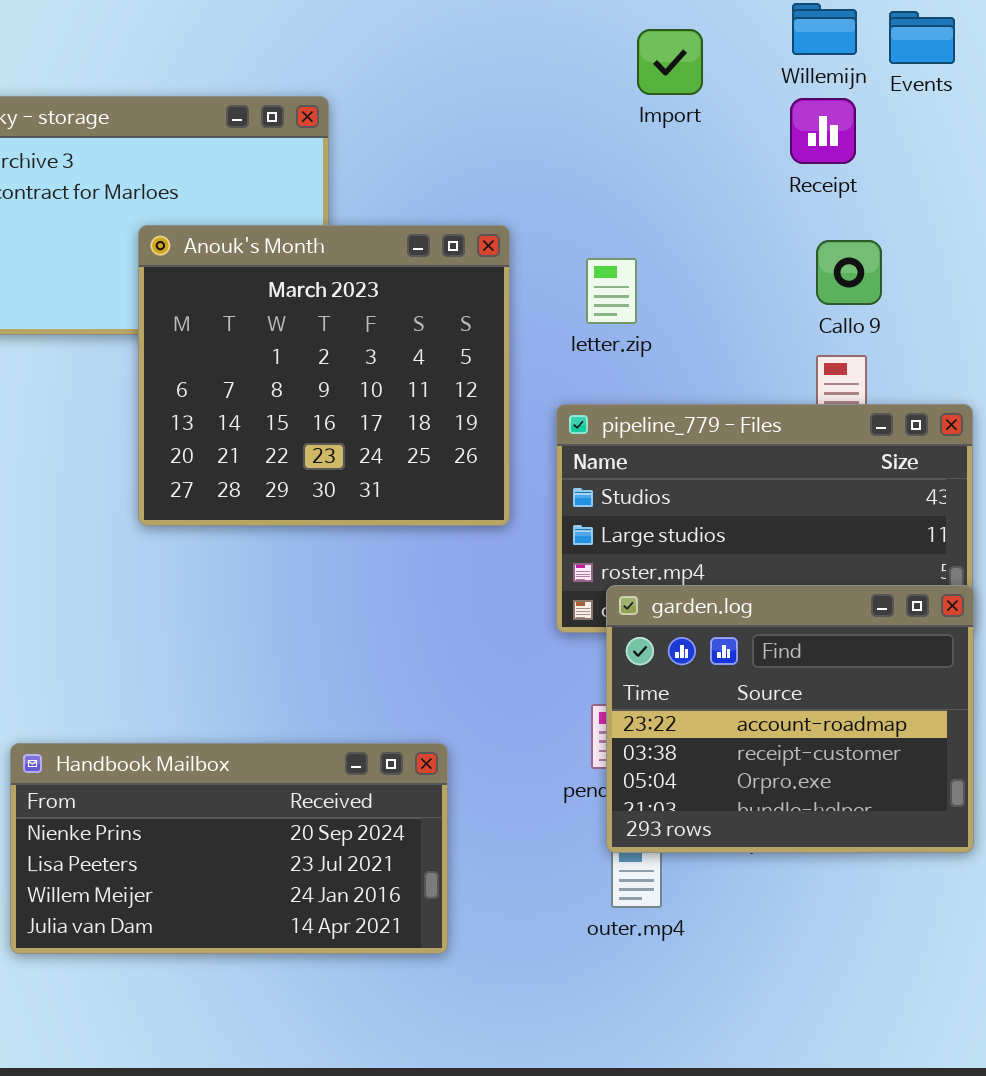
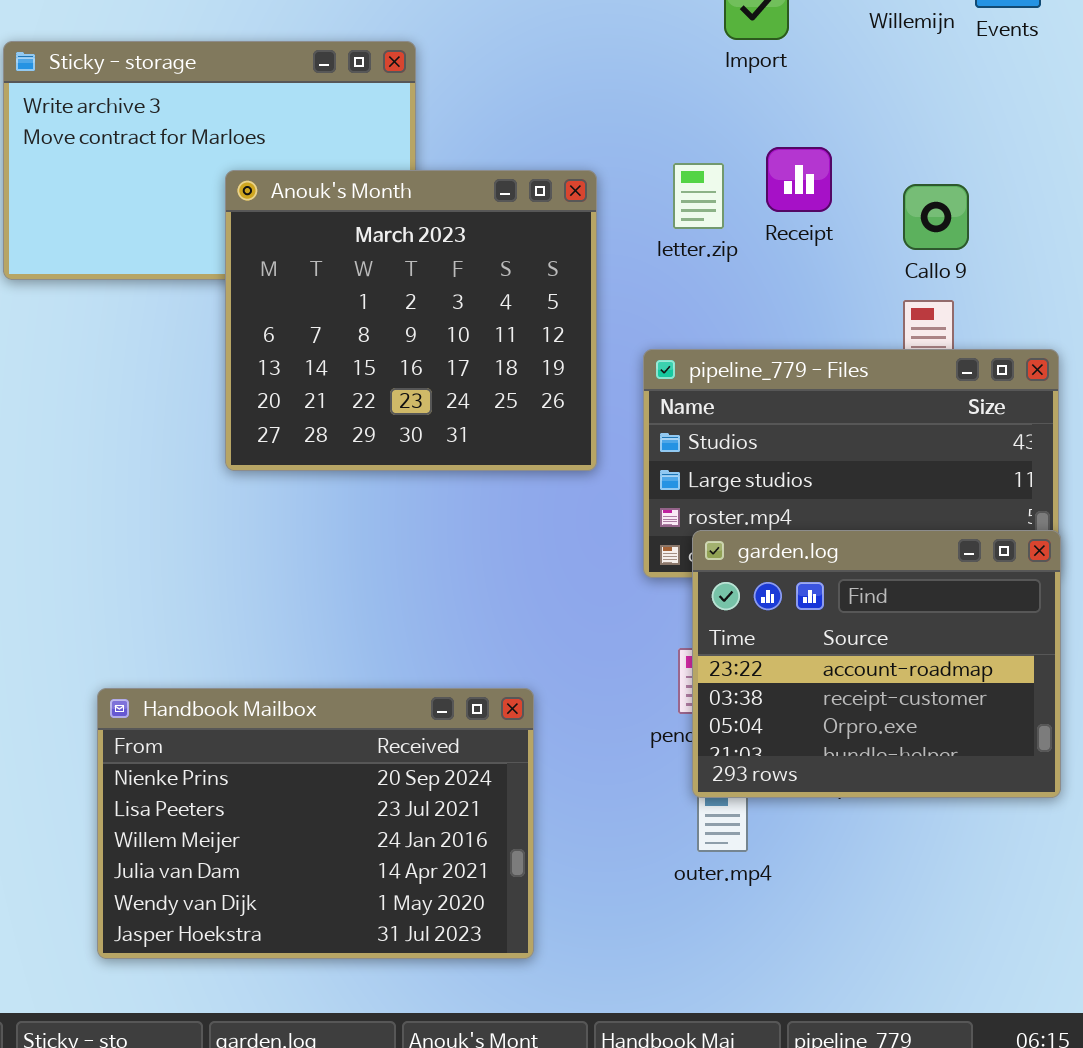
Receipt: [790,98,856,164] -> [766,147,832,212], moved
letter.zip: [586,258,637,324] -> [673,163,724,229], moved
Handbook Mailbox: [10,743,448,954] -> [97,688,534,959], resized

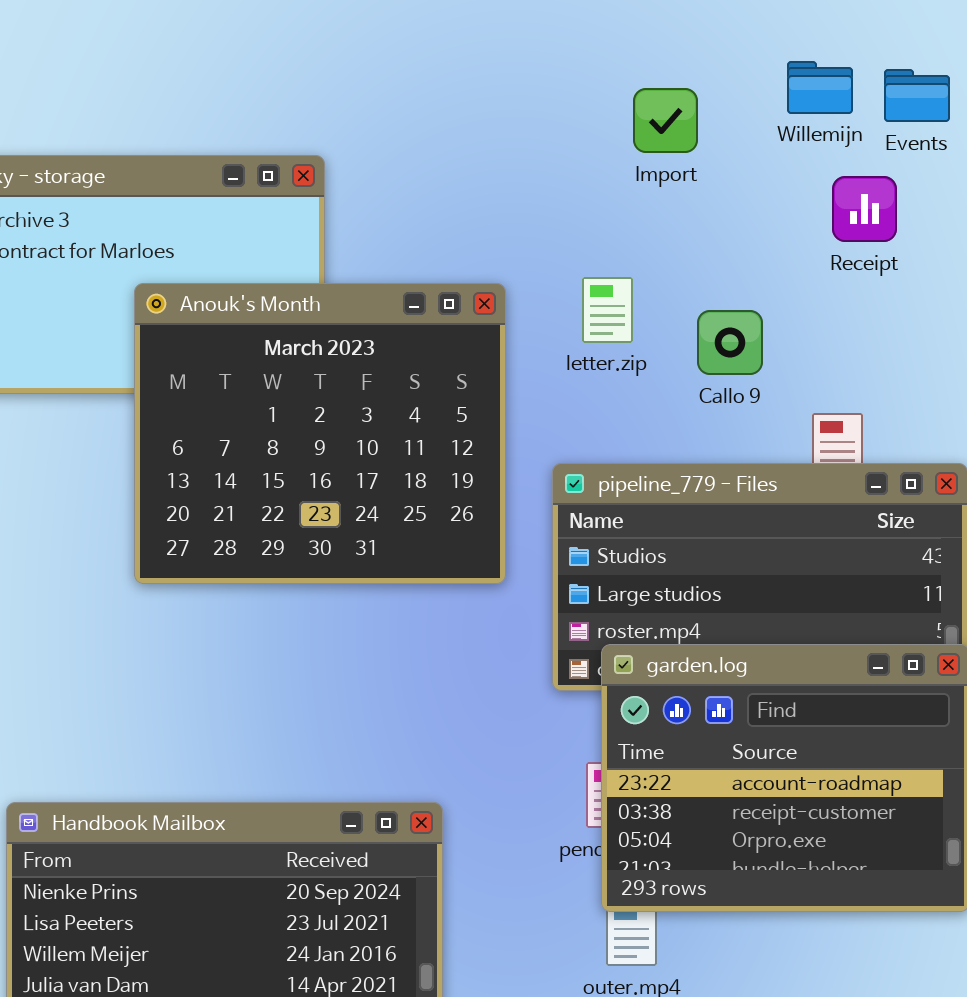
Receipt: [766,147,832,212] -> [832,176,897,242], moved
Callo 9: [903,184,969,250] -> [697,310,763,375], moved

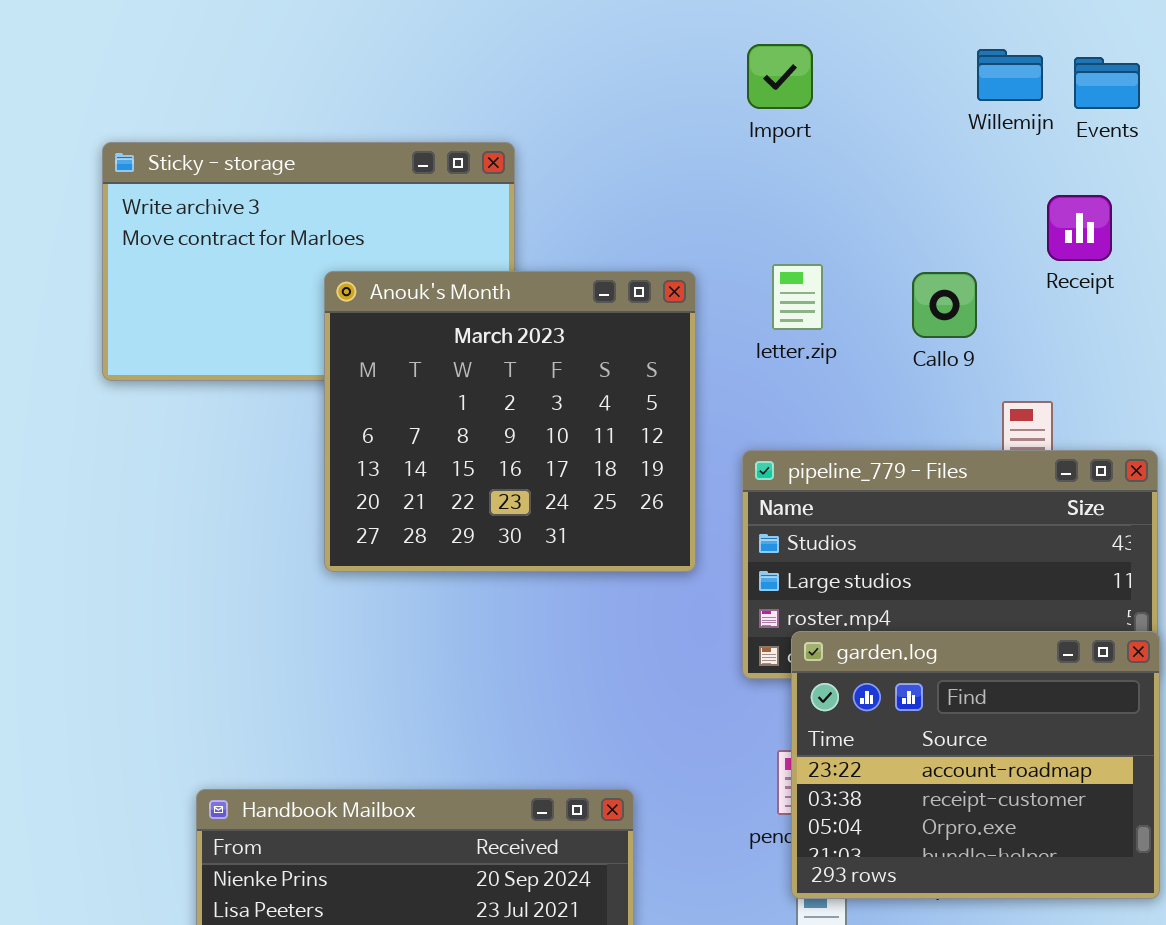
Import: [633,88,698,153] -> [747,44,813,109], moved
Receipt: [832,176,897,242] -> [1047,195,1112,261], moved
Callo 9: [697,310,763,375] -> [912,272,977,338], moved

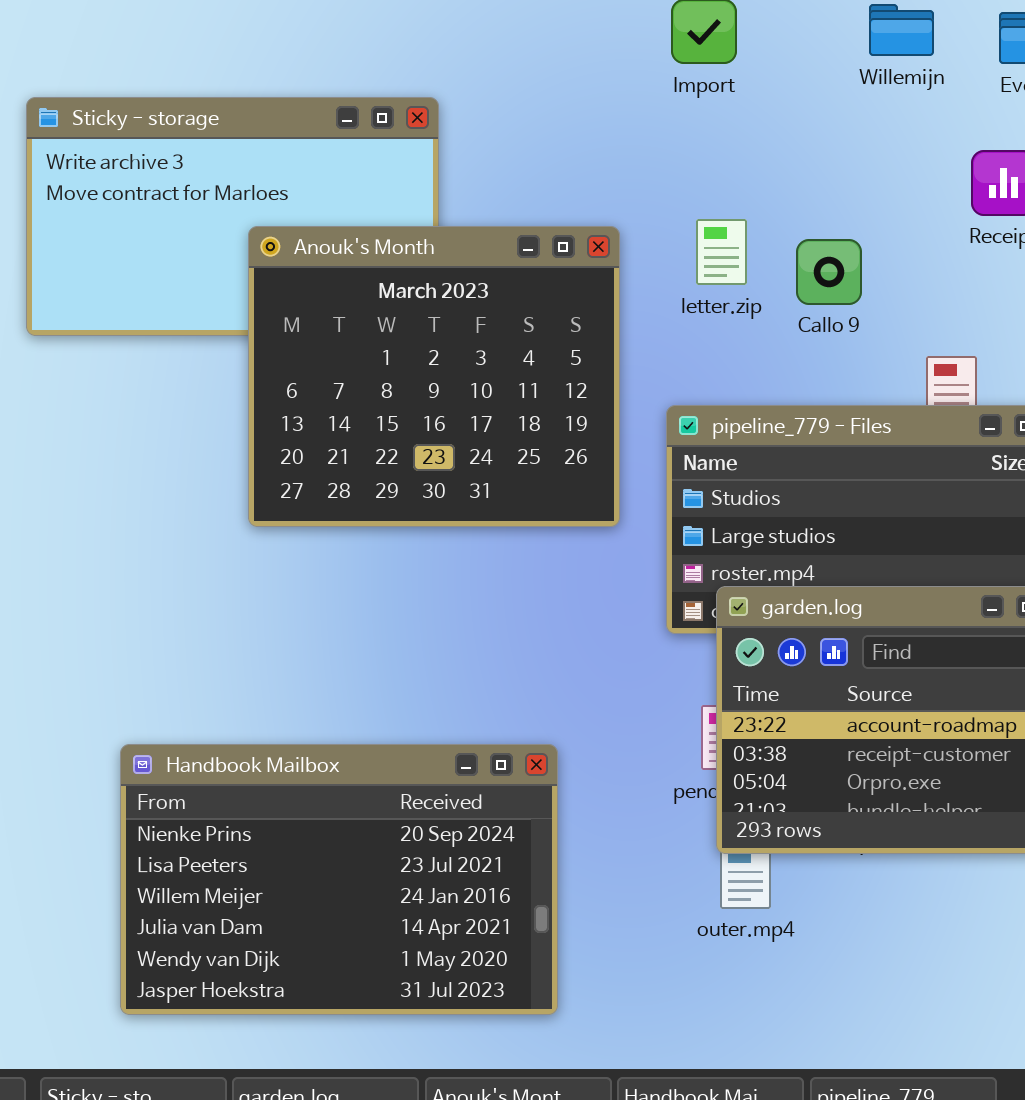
Willemijn: [977,49,1043,101] -> [869,4,934,56], moved
Callo 9: [912,272,977,338] -> [796,239,862,305], moved

